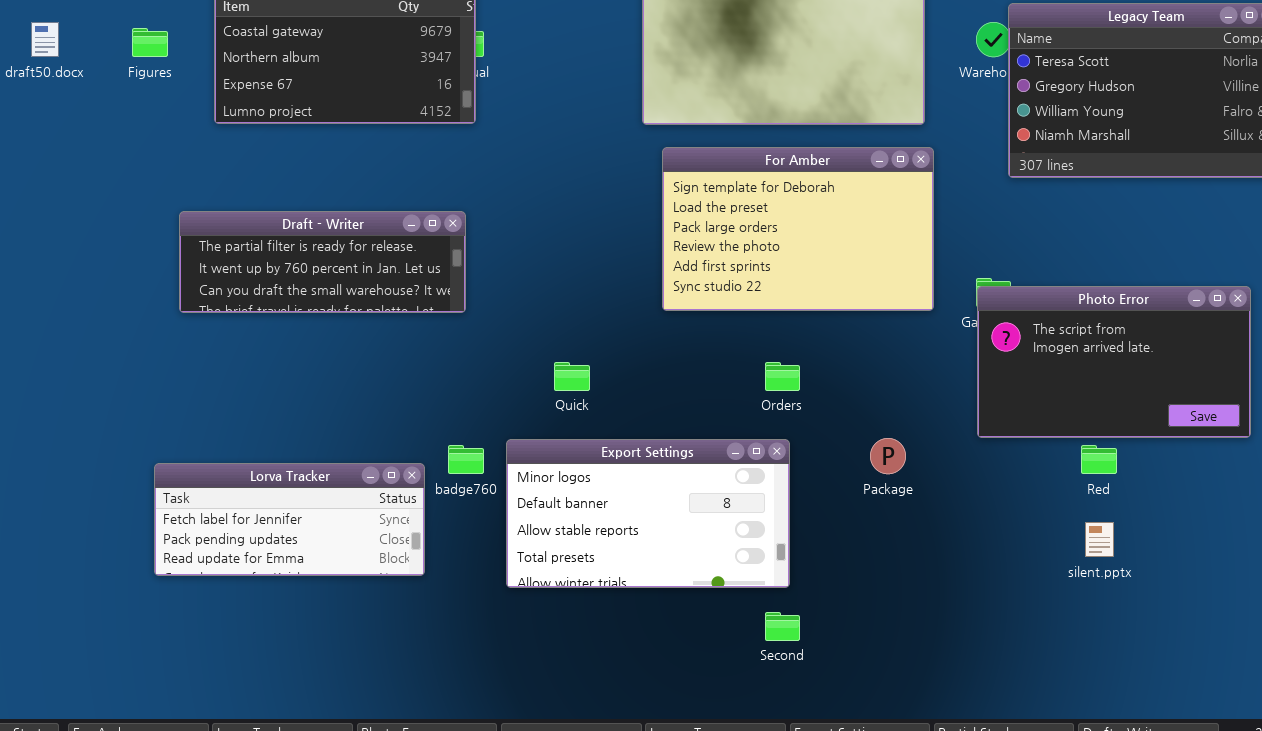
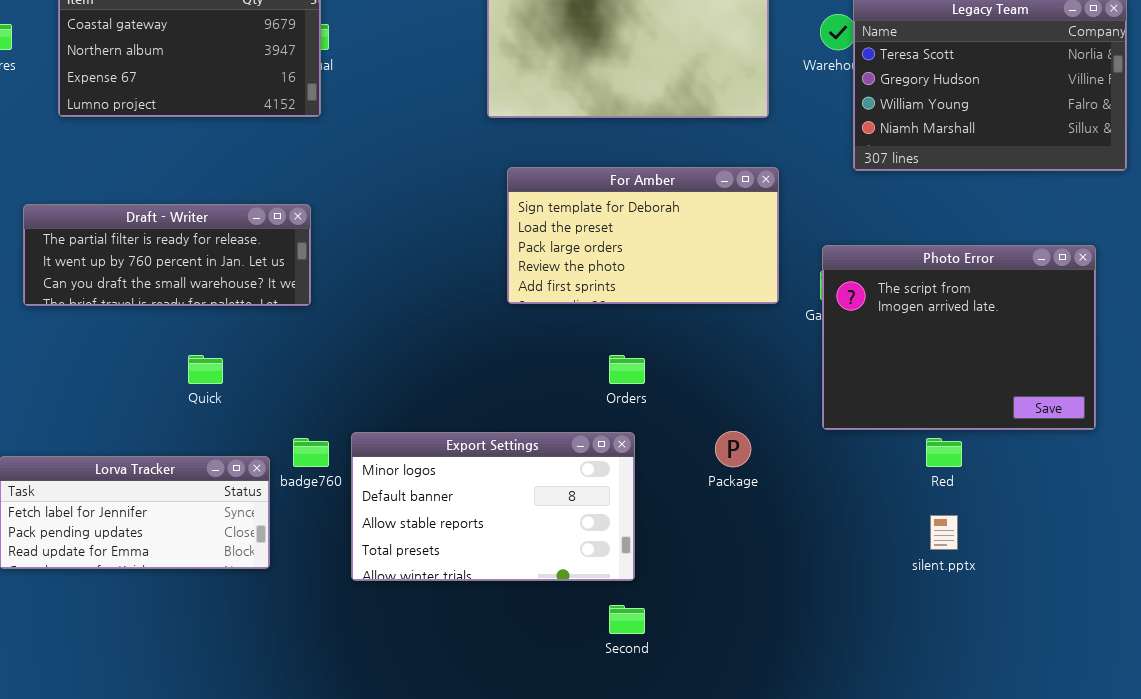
For Amber: [662,147,934,311] -> [507,167,779,304], resized
Photo Error: [977,286,1251,438] -> [822,245,1096,430], resized
Quick: [554,362,590,391] -> [188,355,223,384], moved

